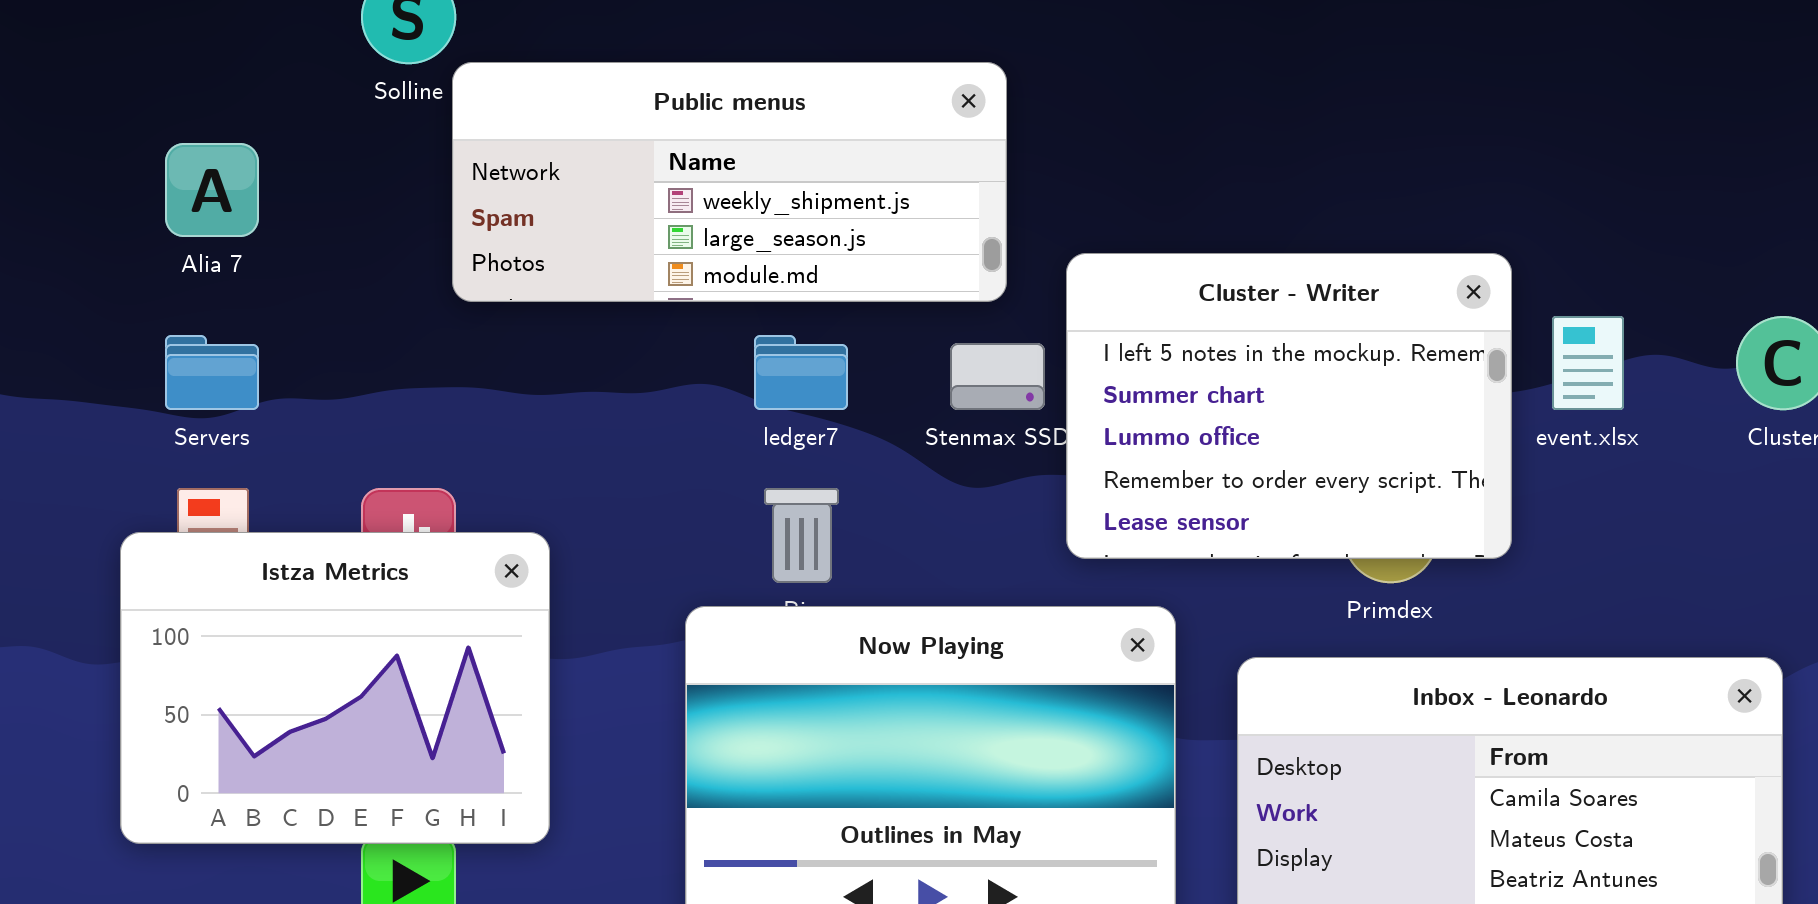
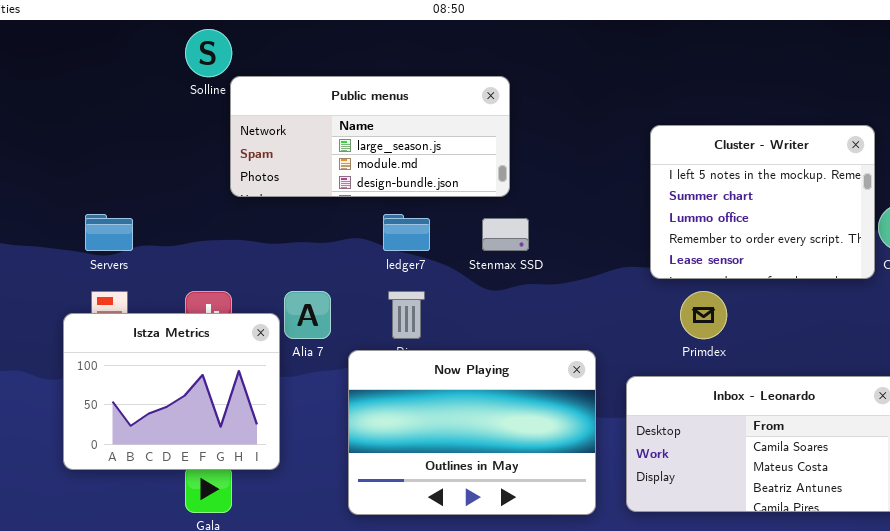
Public menus: [452,62,1007,302] -> [230,76,510,197], scrolled down 1 row
Alia 7: [165,143,259,237] -> [284,291,331,339], moved
Cluster - Writer: [1066,253,1512,559] -> [650,125,875,279], moved

